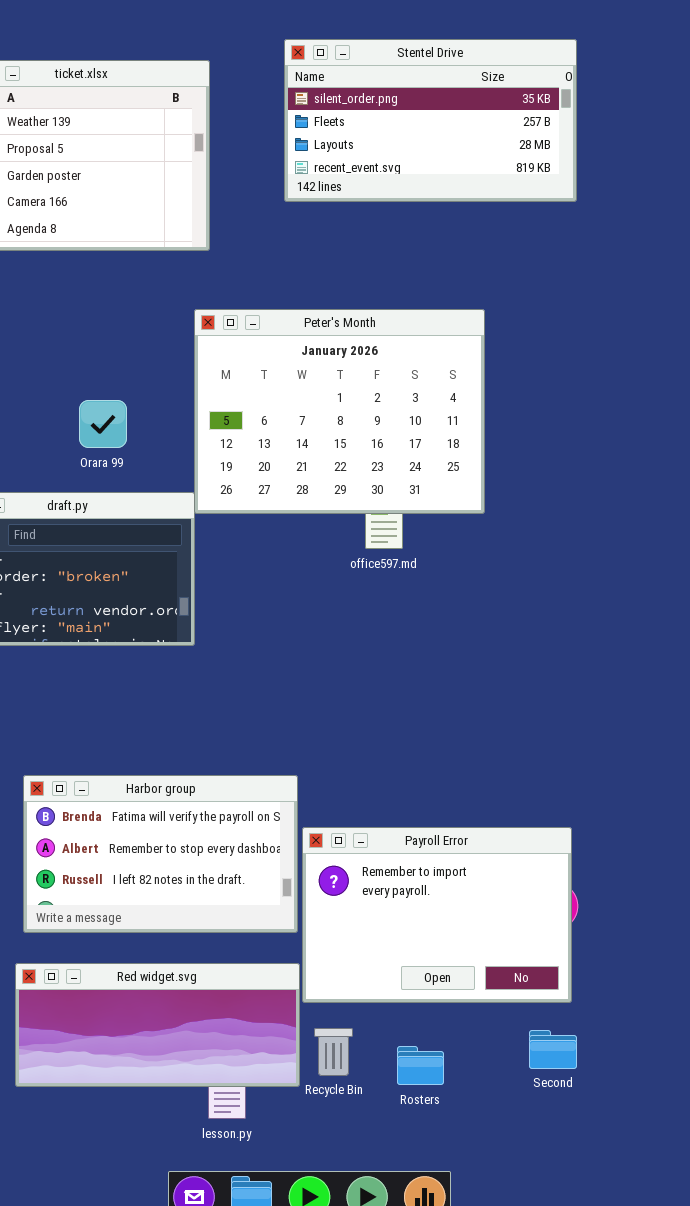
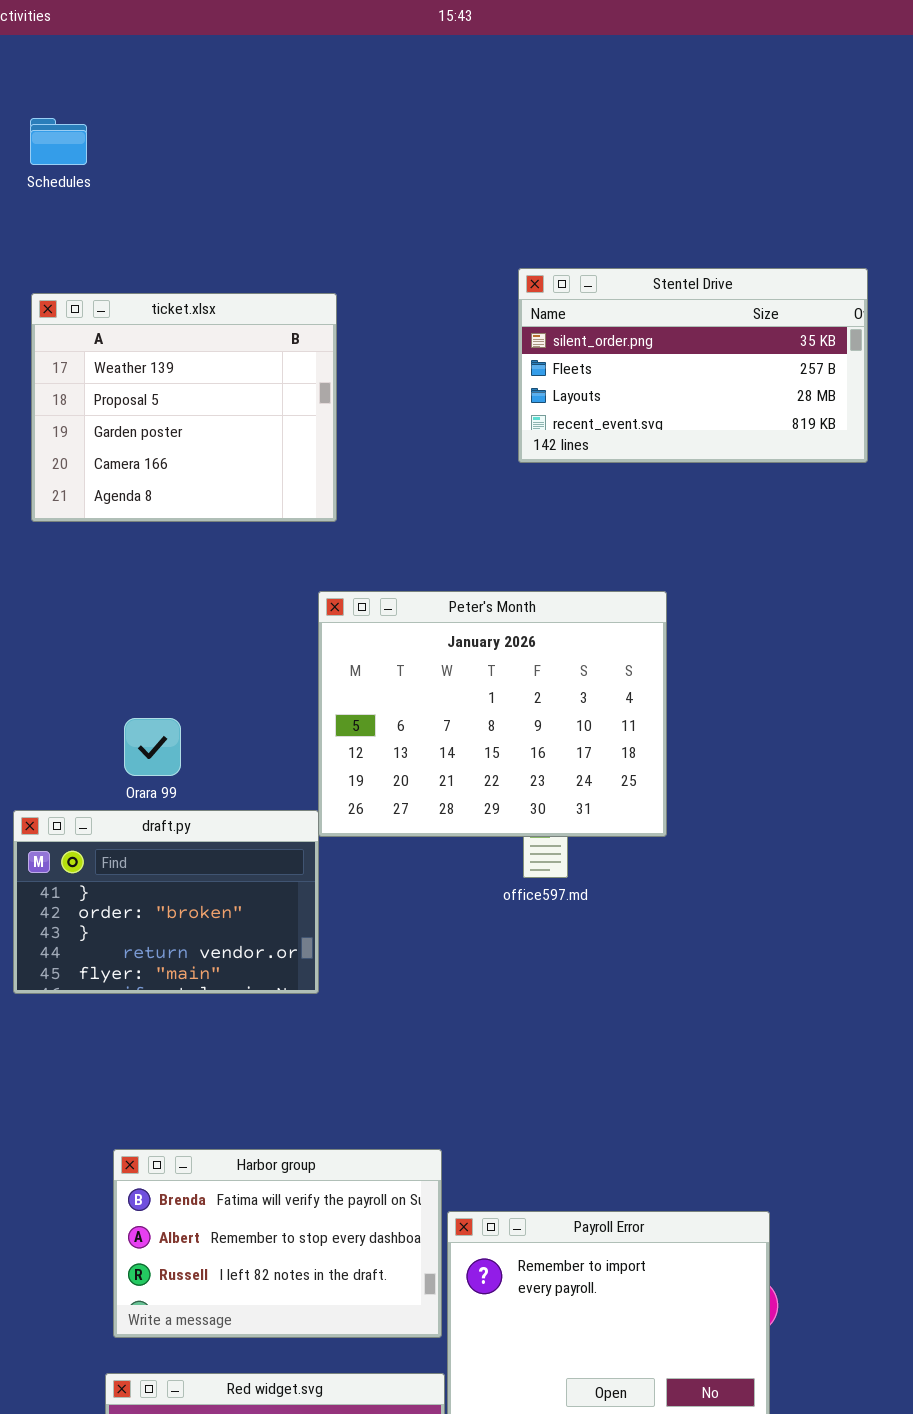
Stentel Drive: [284,39,577,202] -> [518,268,868,463], moved
Orara 99: [79,400,127,448] -> [124,718,181,776], moved

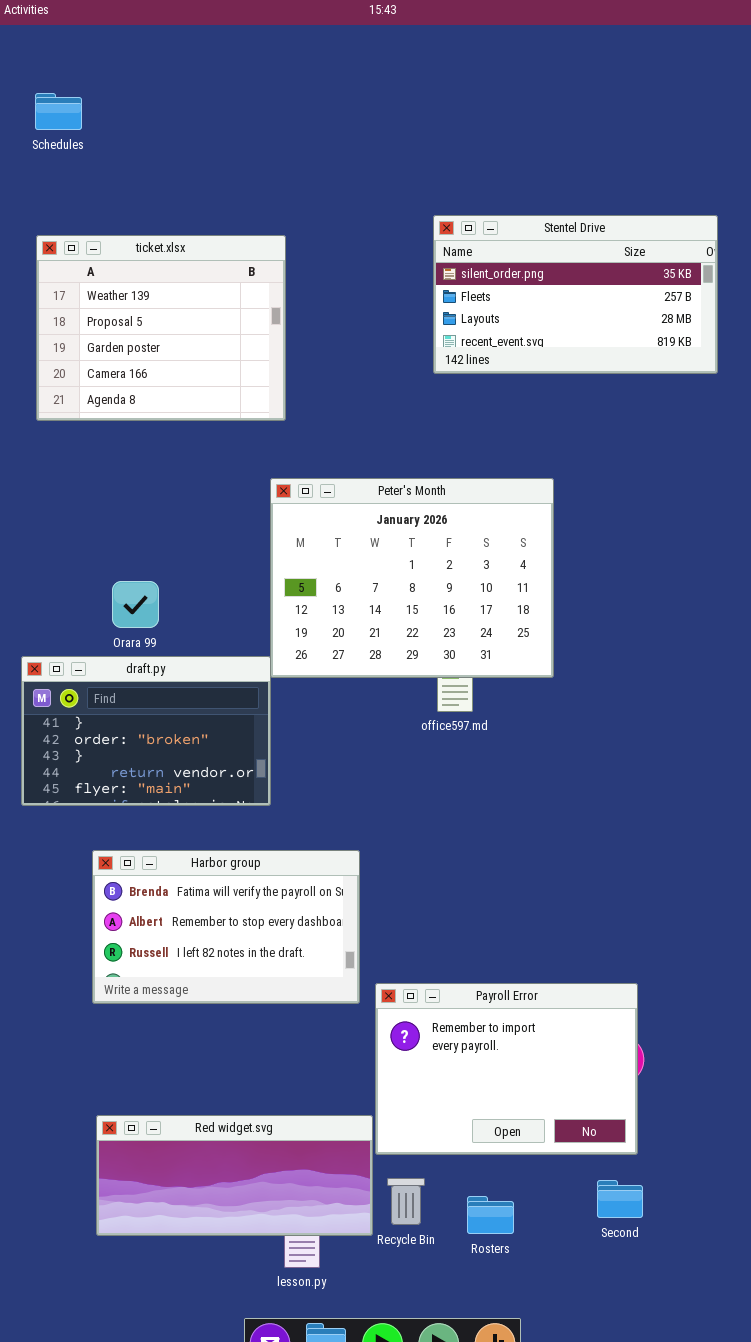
Harbor group: [113,1149,442,1338] -> [92,850,360,1004], moved

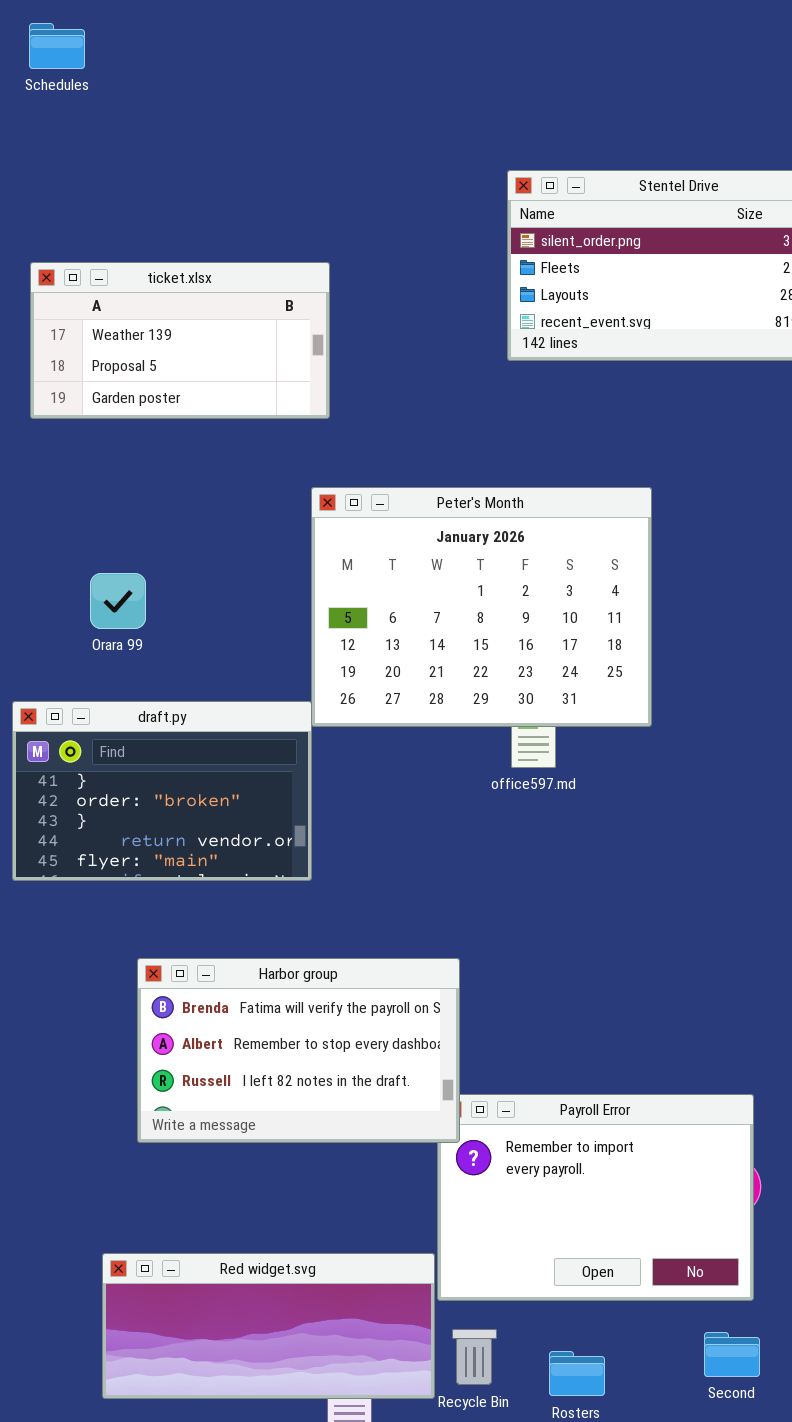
ticket.xlsx: [36,235,286,421] -> [30,262,330,419], resized
Orara 99: [112,581,159,628] -> [90,573,146,629], moved
Harbor group: [92,850,360,1004] -> [137,958,460,1143], moved

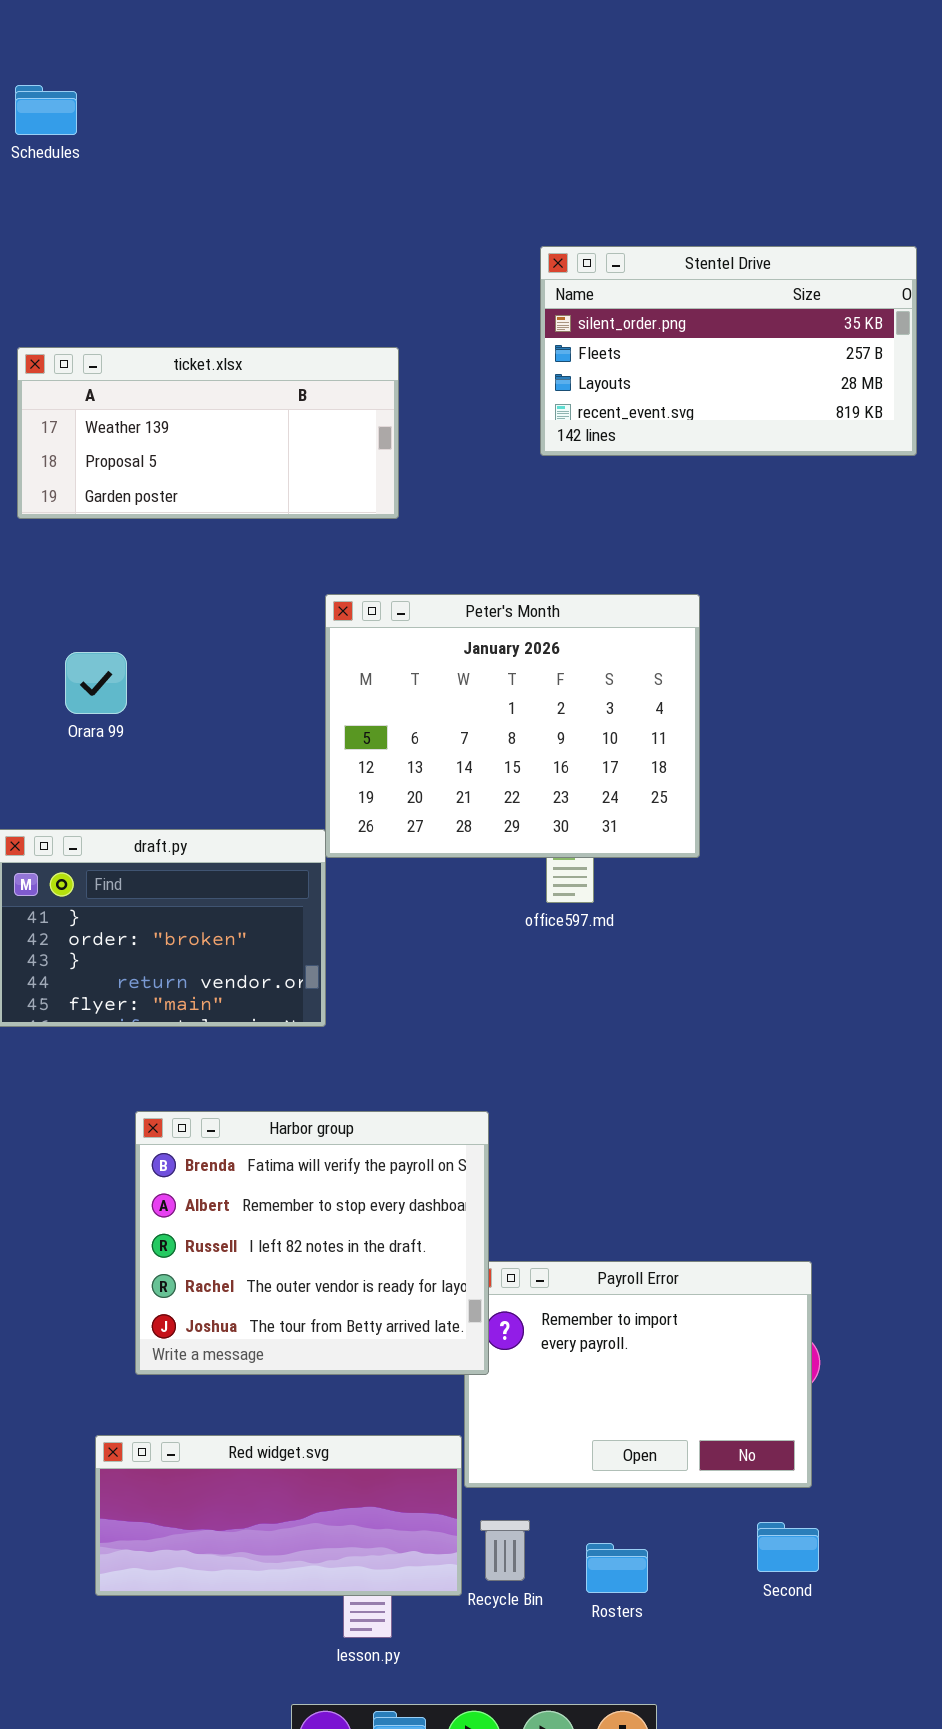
ticket.xlsx: [30,262,330,419] -> [17,347,399,519], resized
Orara 99: [90,573,146,629] -> [65,652,127,714], moved
Harbor group: [137,958,460,1143] -> [135,1111,489,1375], resized

